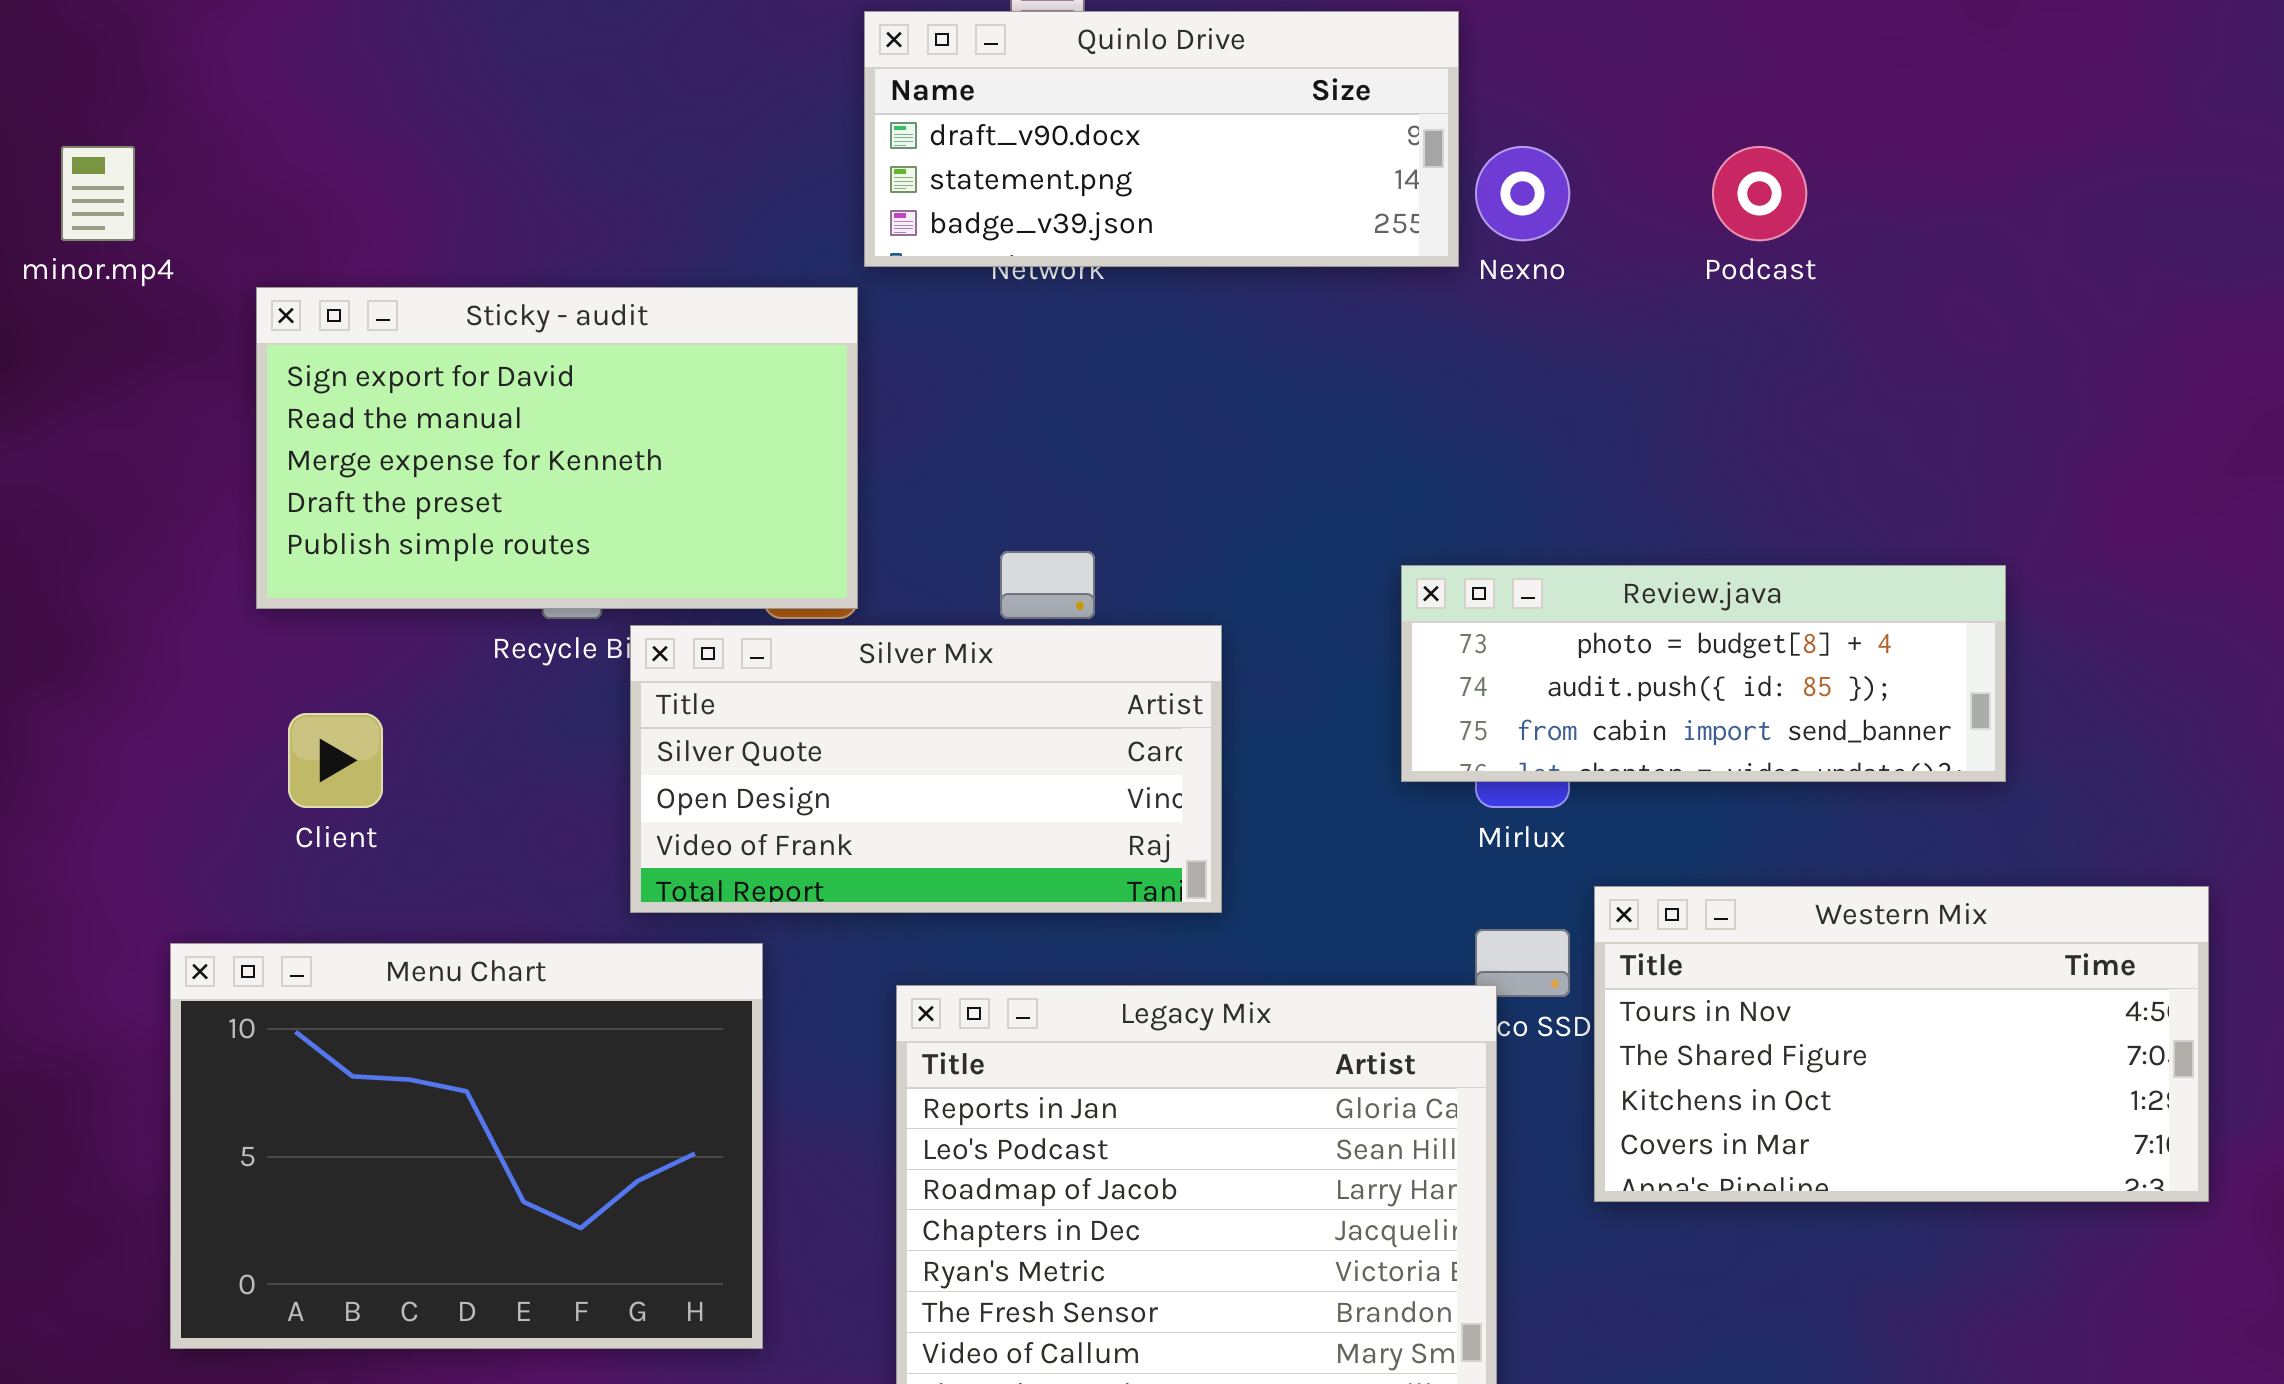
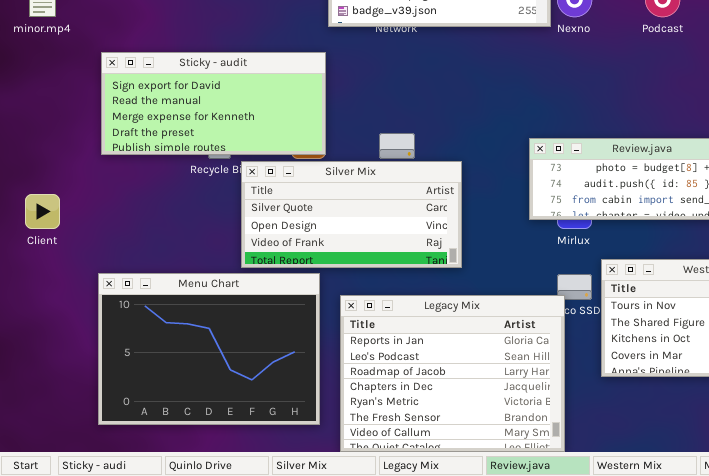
Sticky - audit: [256,287,858,609] -> [101,52,326,155], resized
Client: [288,713,383,808] -> [25,194,60,229], moved
Menu Chart: [170,943,763,1349] -> [98,273,320,425], moved

